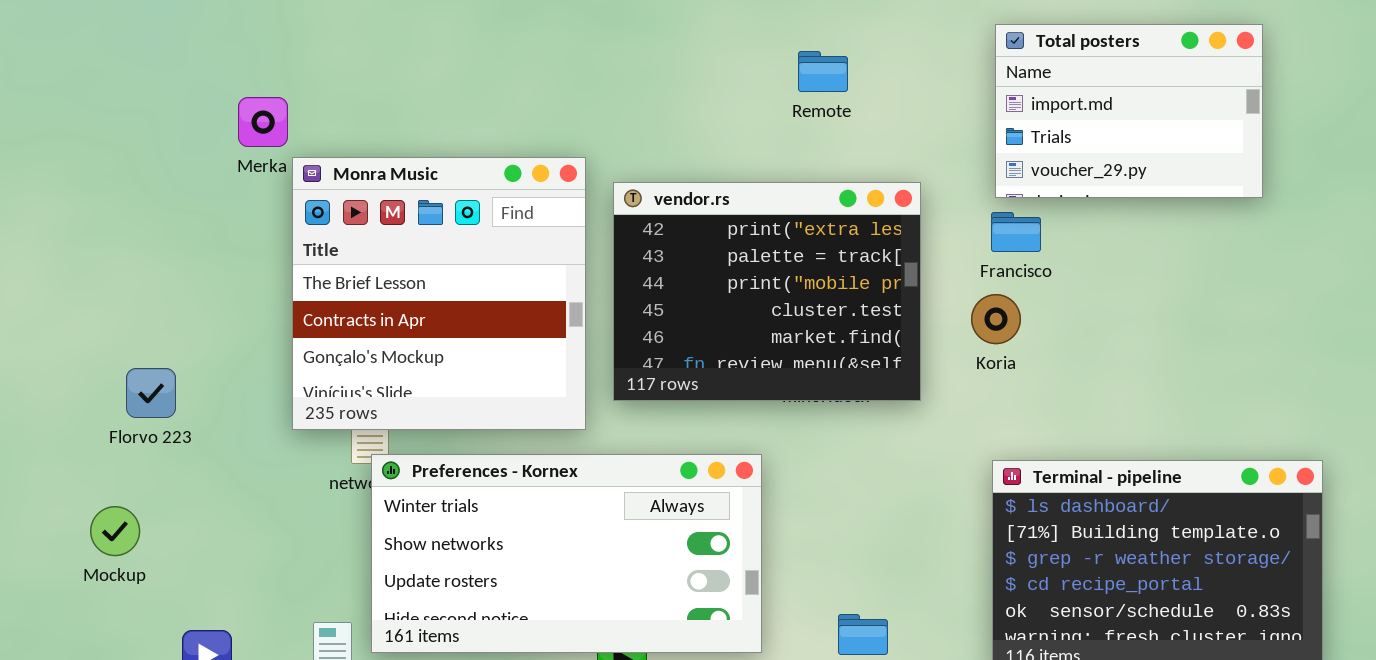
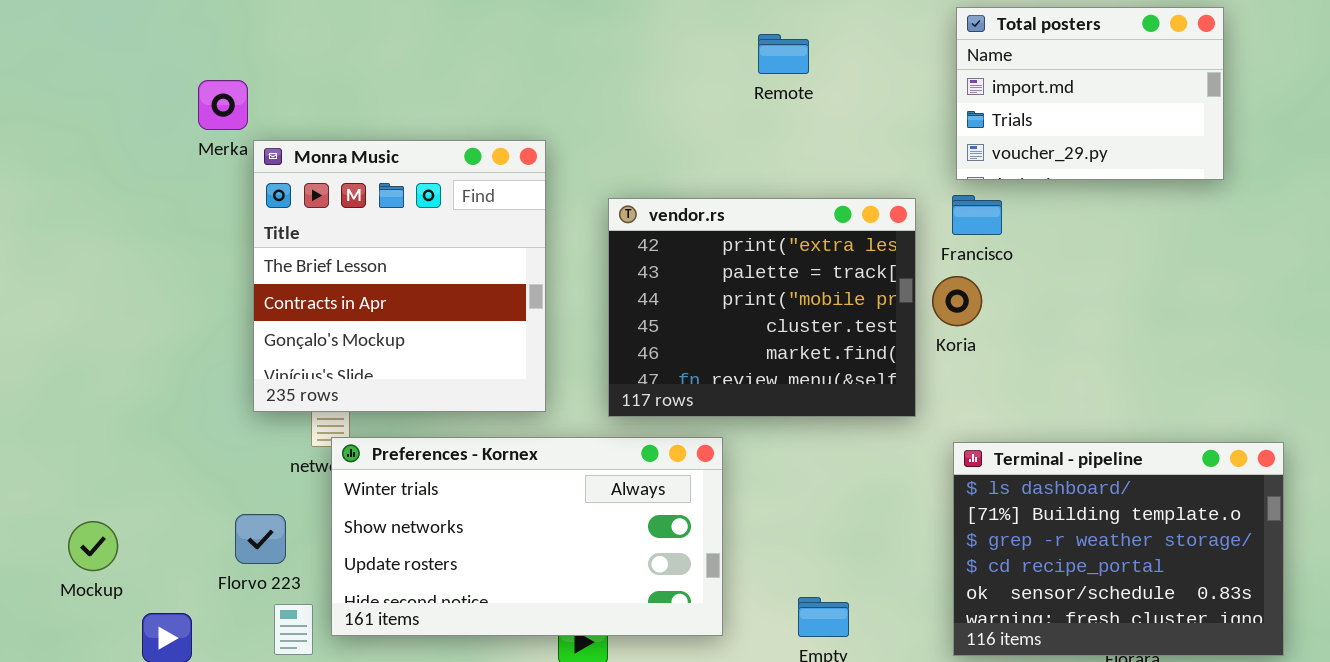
vendor.rs: [613,182,921,401] -> [608,198,916,417], moved
Florvo 223: [126,368,176,418] -> [235,514,286,564], moved
Mockup: [90,506,140,556] -> [68,521,118,571], moved

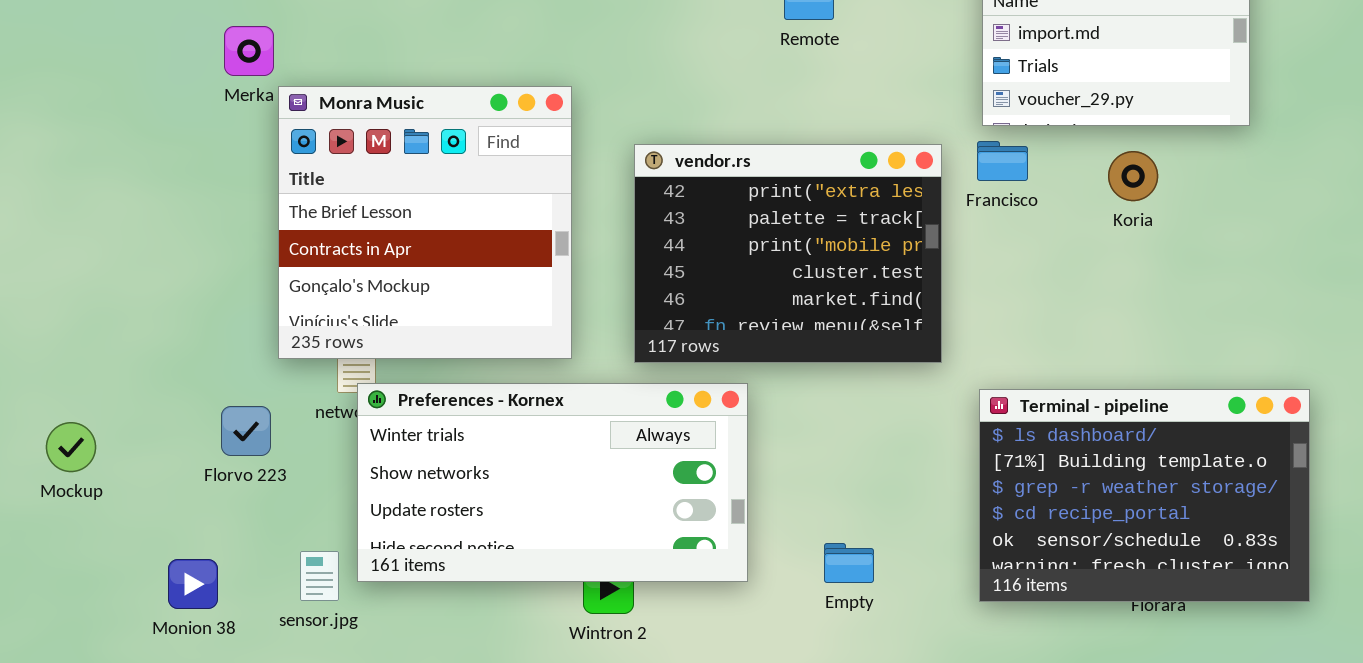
Koria: [932,276,982,326] -> [1108,151,1158,201], moved
Florvo 223: [235,514,286,564] -> [221,406,271,456], moved
Mockup: [68,521,118,571] -> [46,422,96,472], moved

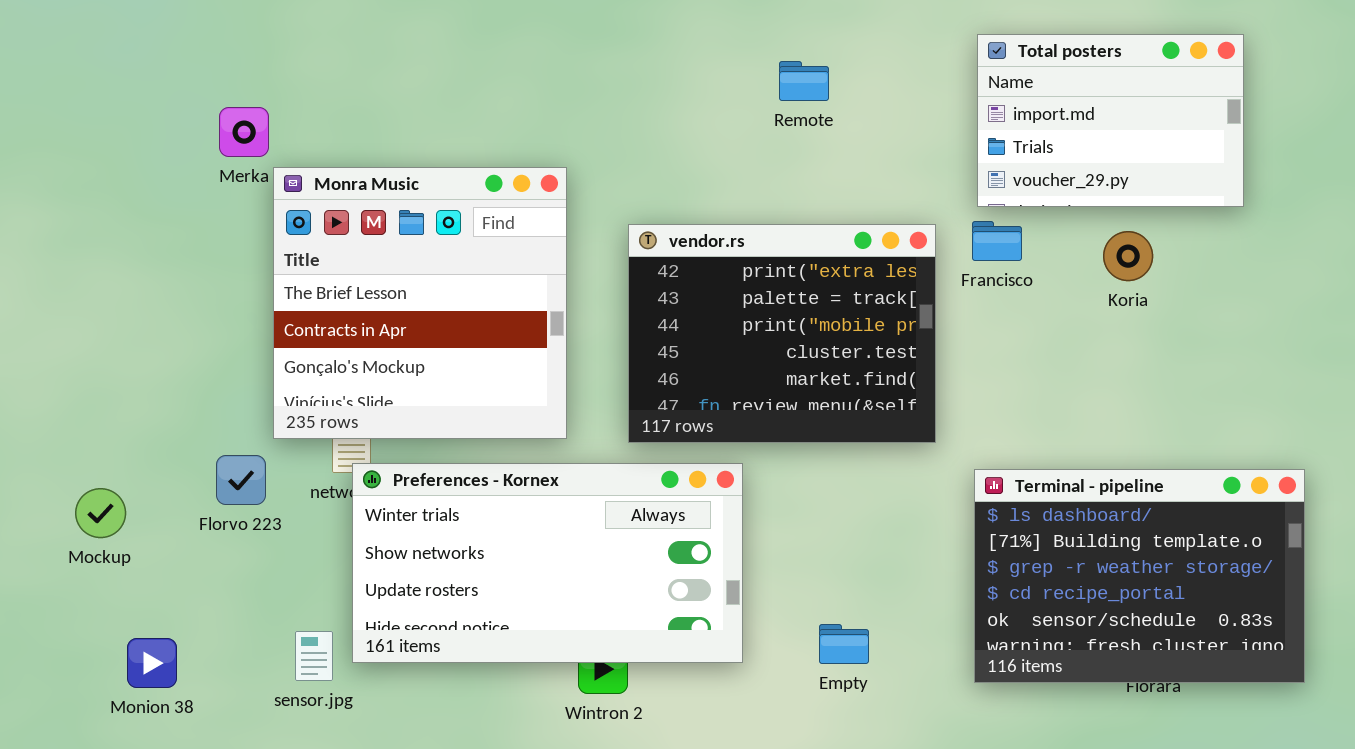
Florvo 223: [221,406,271,456] -> [216,455,266,505], moved
Mockup: [46,422,96,472] -> [75,488,126,538], moved
Monion 38: [168,559,218,609] -> [127,638,177,688], moved

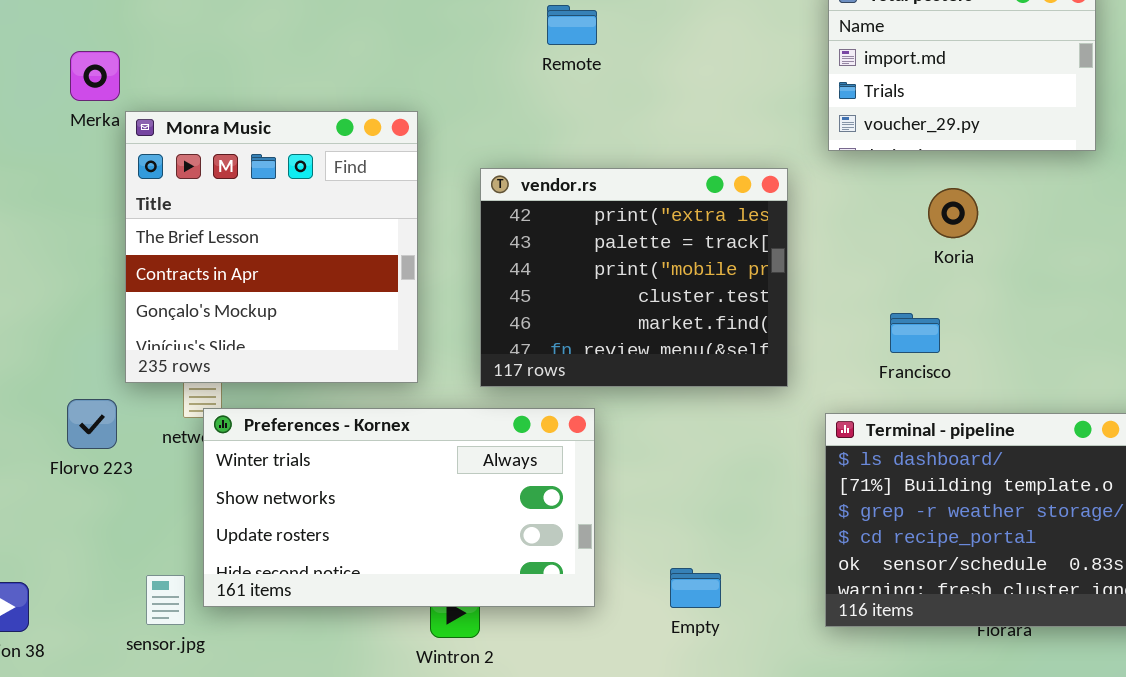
Remote: [779,61,829,101] -> [547,5,597,45], moved
Francisco: [972,221,1022,261] -> [890,313,940,353], moved
Koria: [1103,231,1153,281] -> [928,188,978,238], moved

